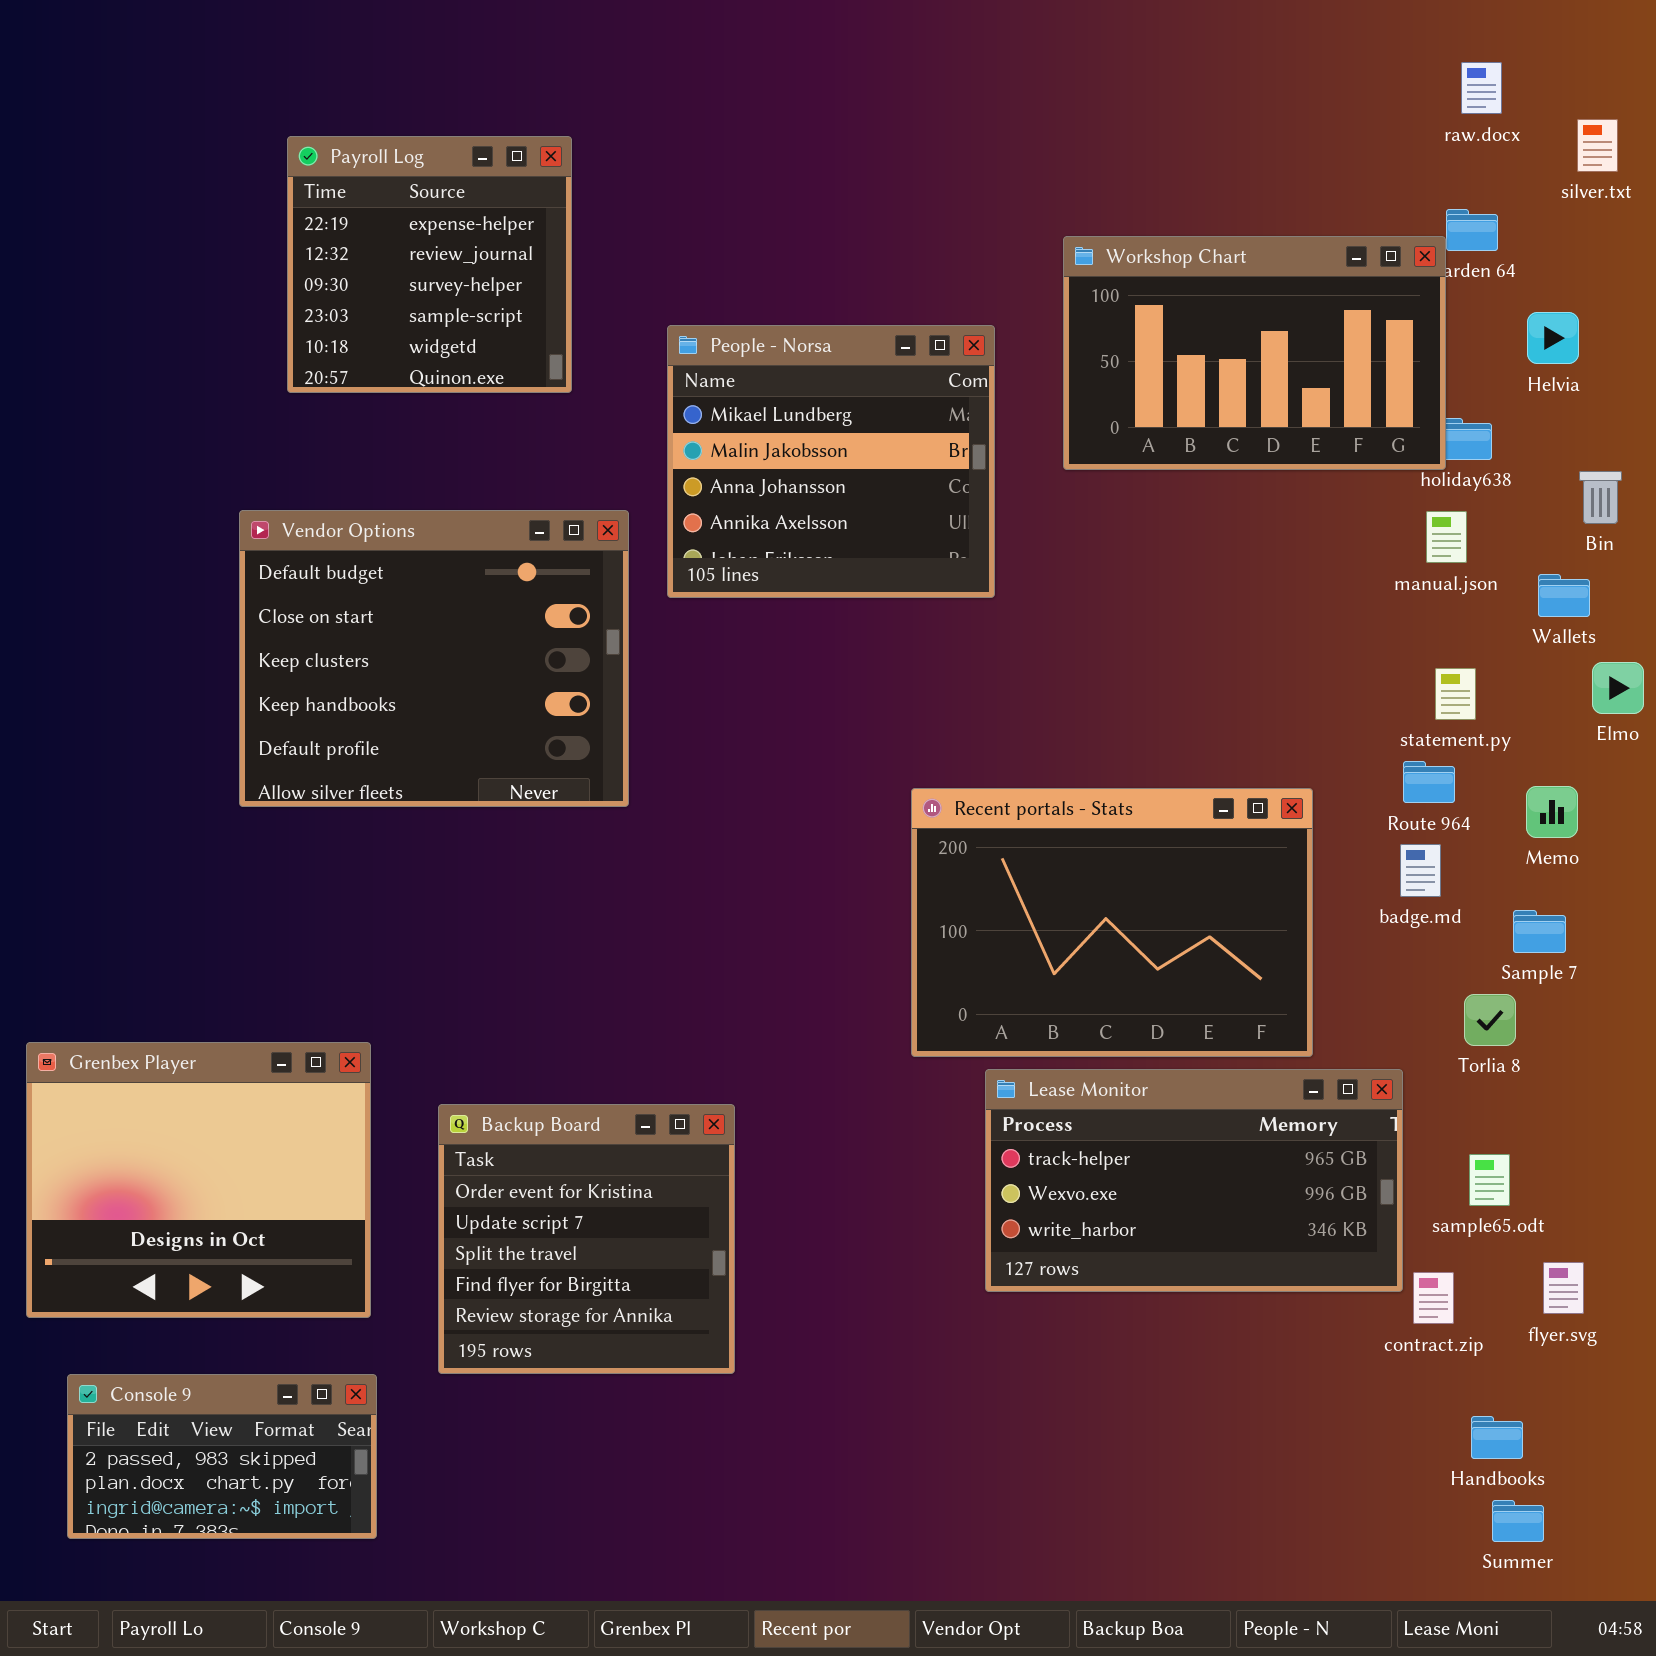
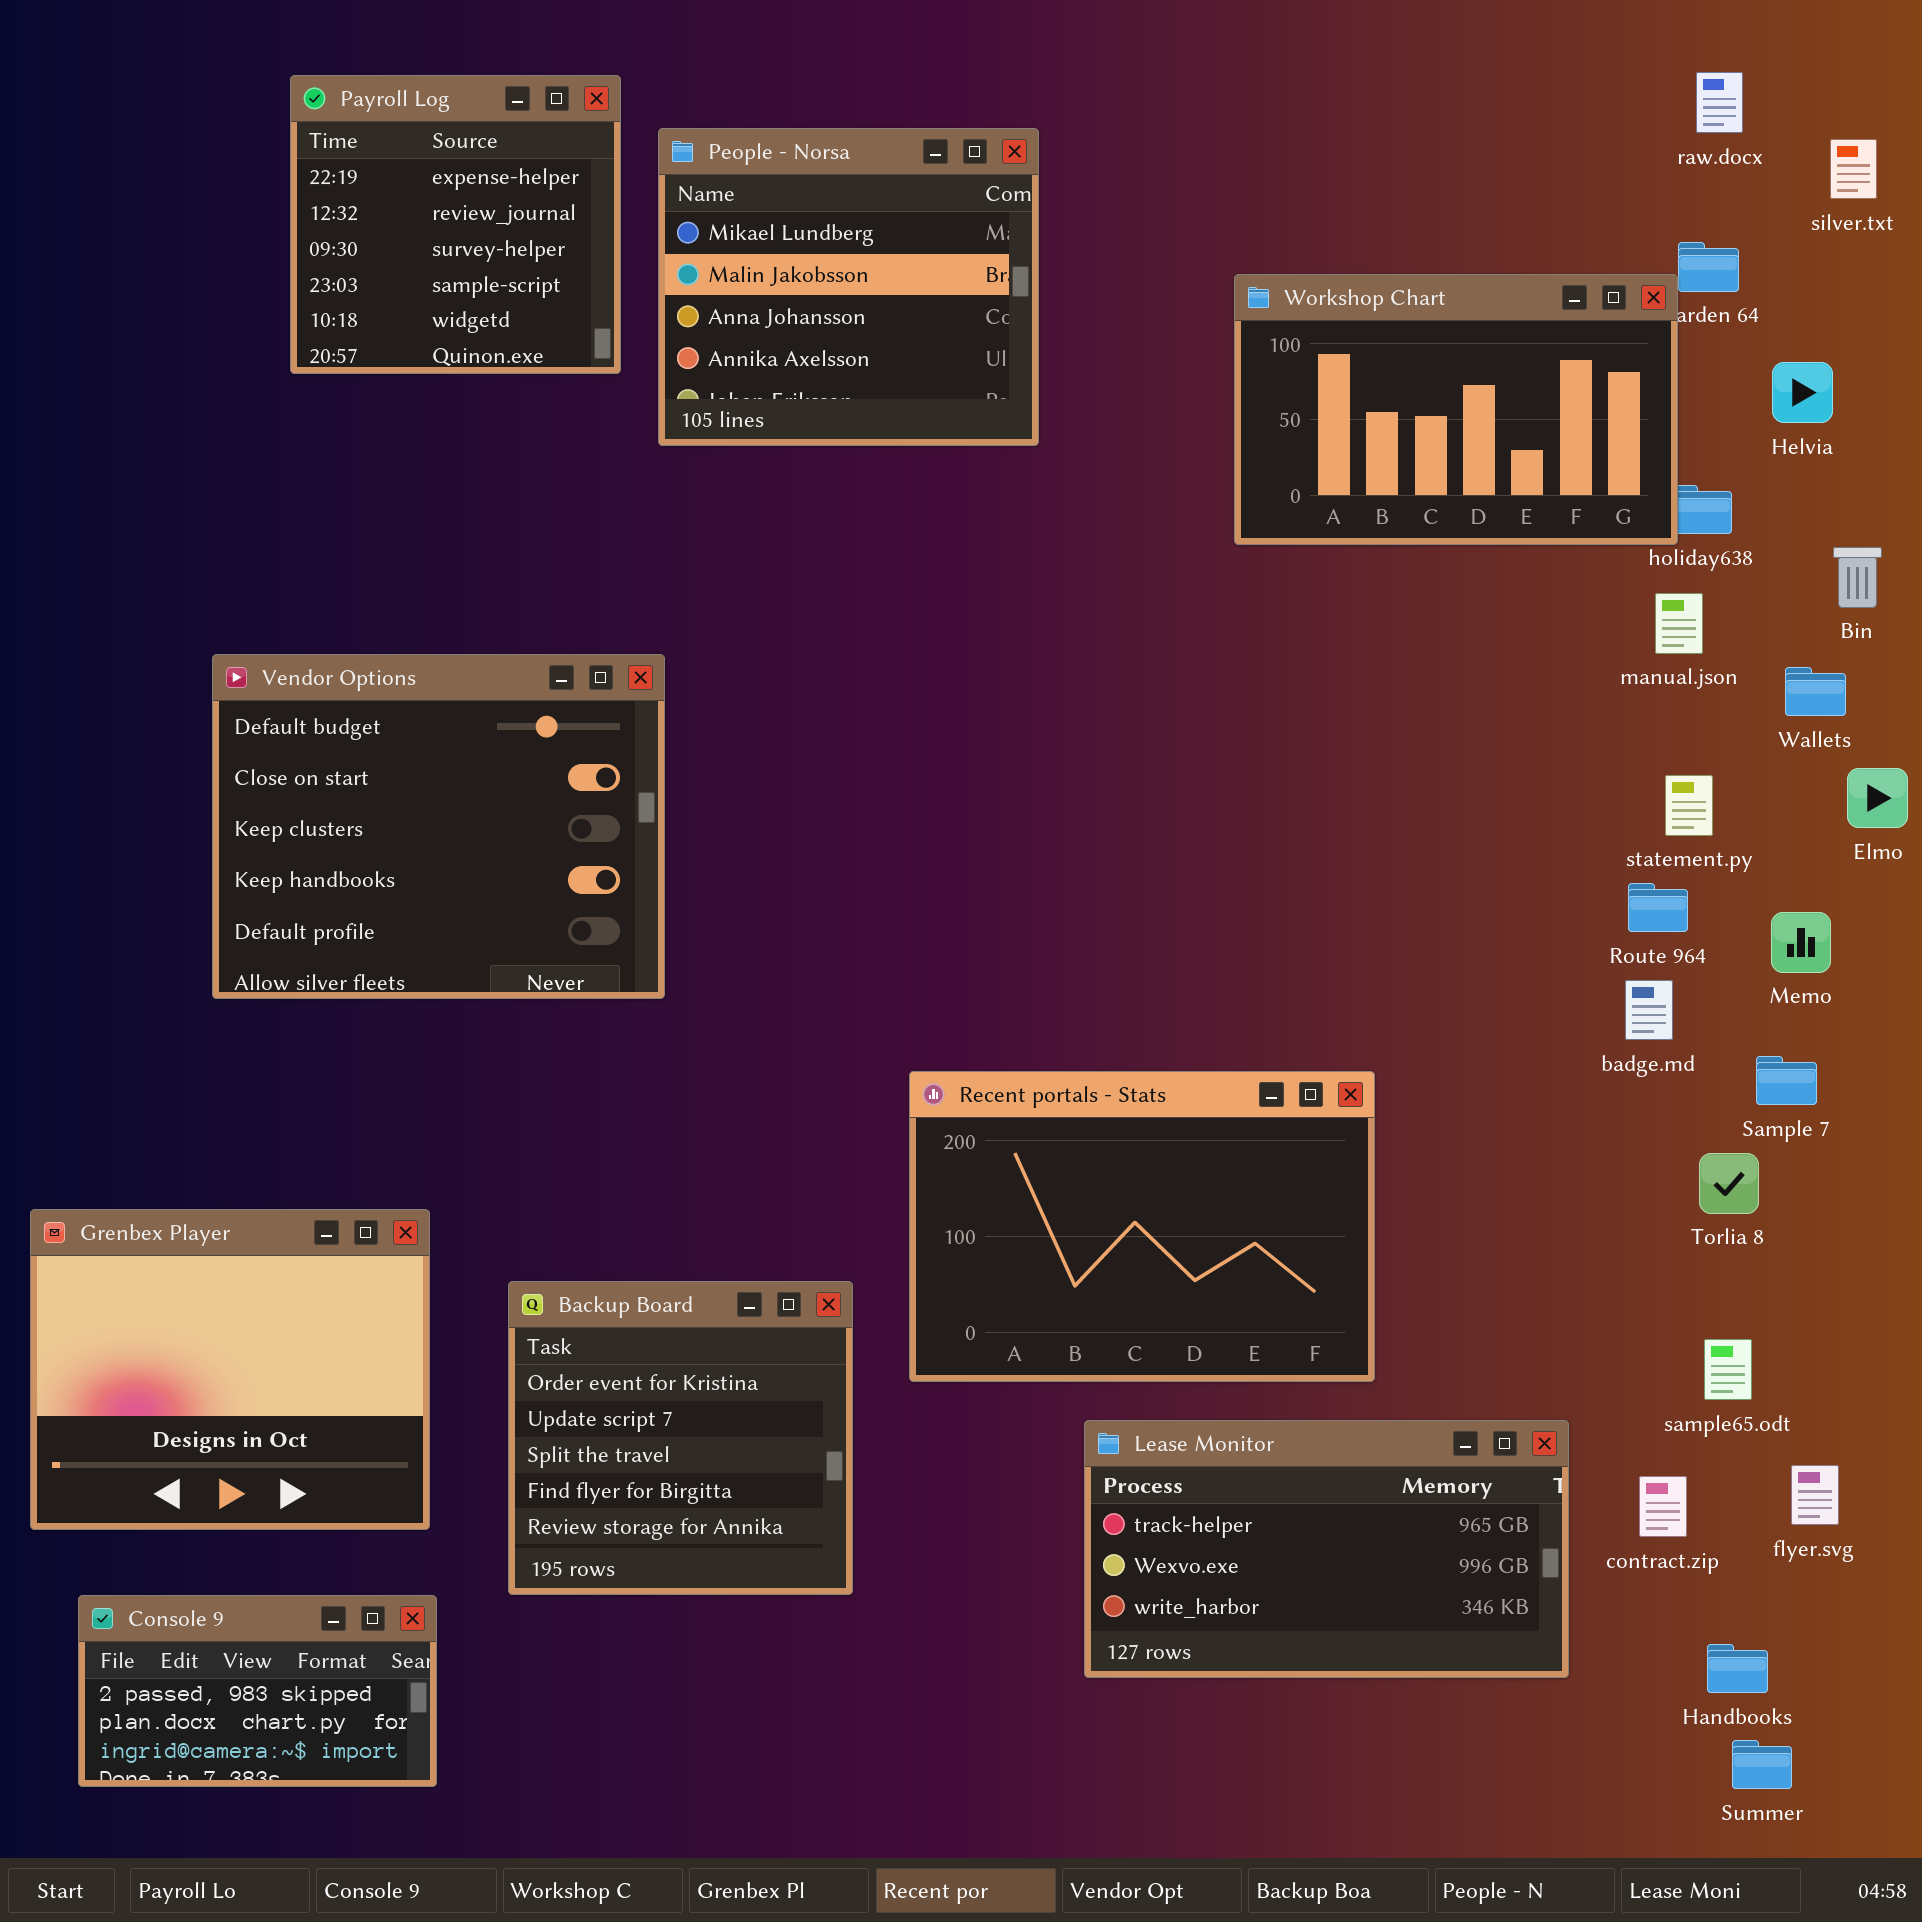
Payroll Log: [287,136,572,393] -> [290,75,621,374], moved
People - Norsa: [667,325,995,598] -> [658,128,1039,446], moved
Vendor Options: [239,510,629,807] -> [212,654,665,999], moved
Recent portals - Stats: [911,788,1313,1057] -> [909,1071,1375,1382], moved
Lease Monitor: [985,1069,1403,1292] -> [1084,1420,1569,1678], moved

